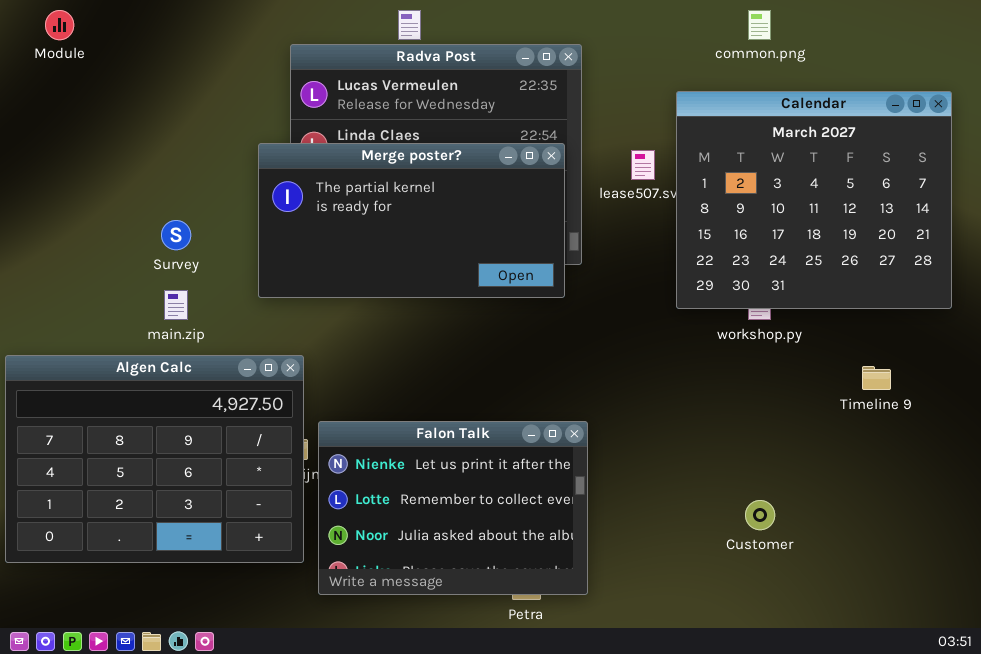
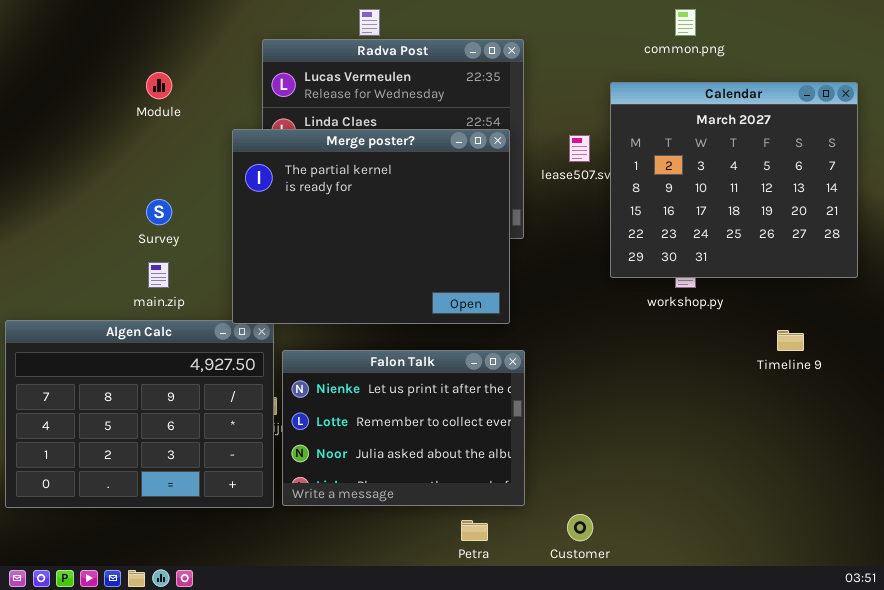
Module: [45,10,74,40] -> [146,72,172,99], moved
Merge poster?: [258,143,565,298] -> [232,129,510,324], resized
Falon Talk: [318,421,588,595] -> [282,350,525,506], moved
Customer: [745,500,775,530] -> [567,514,593,541], moved

